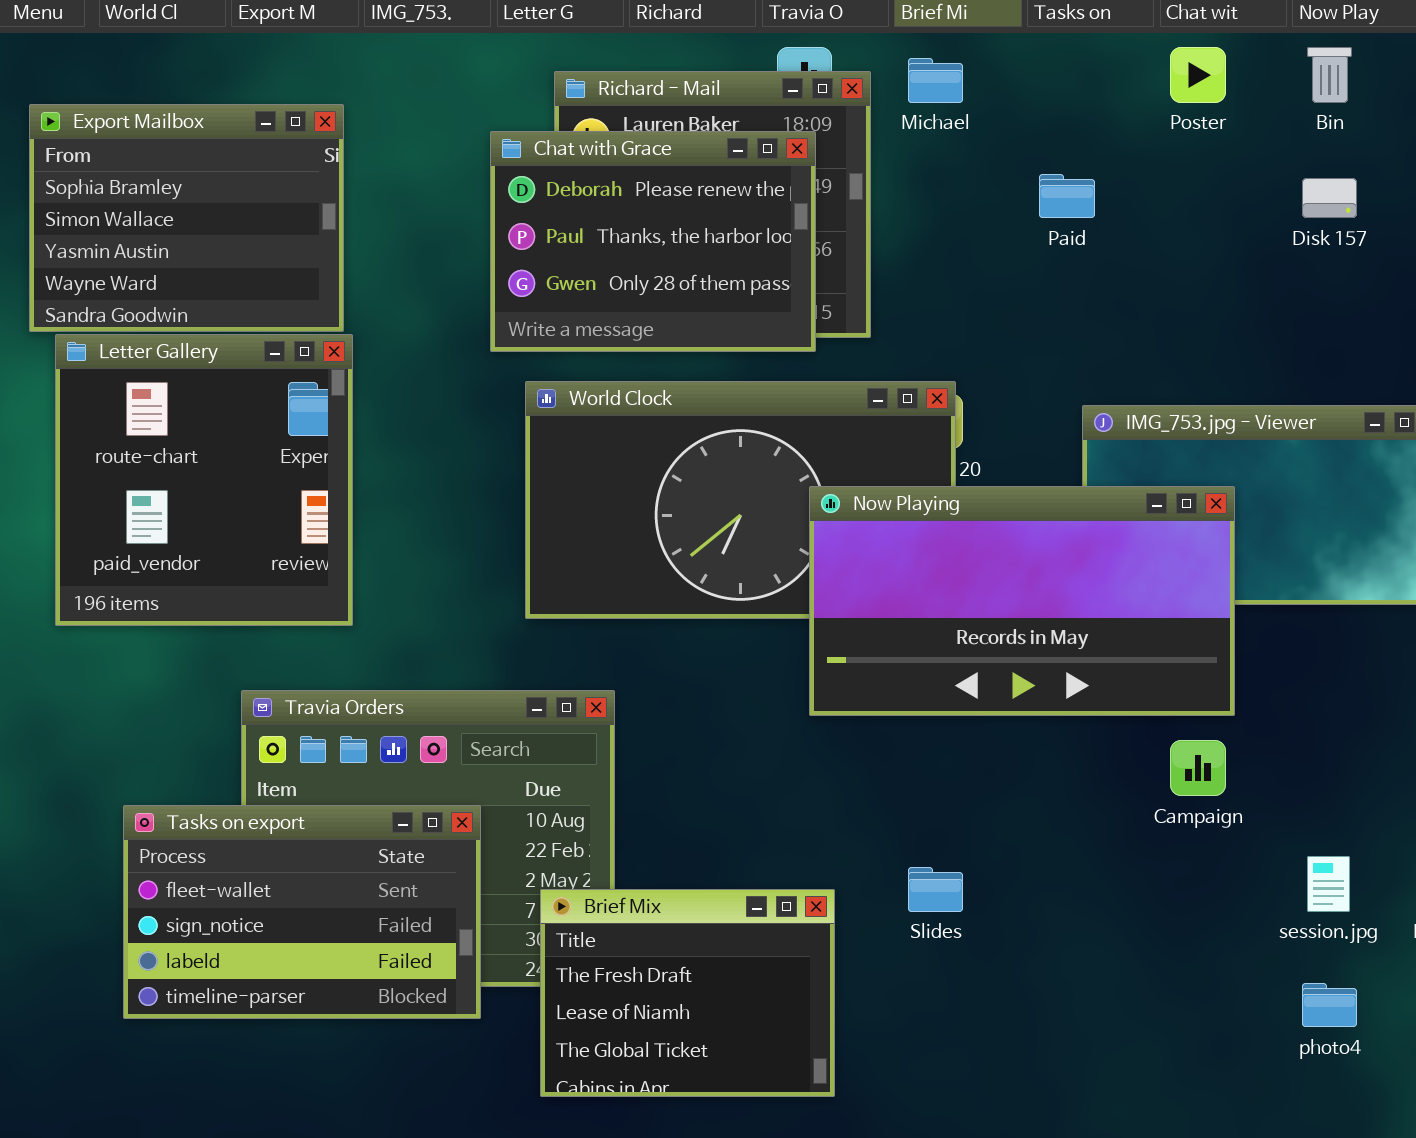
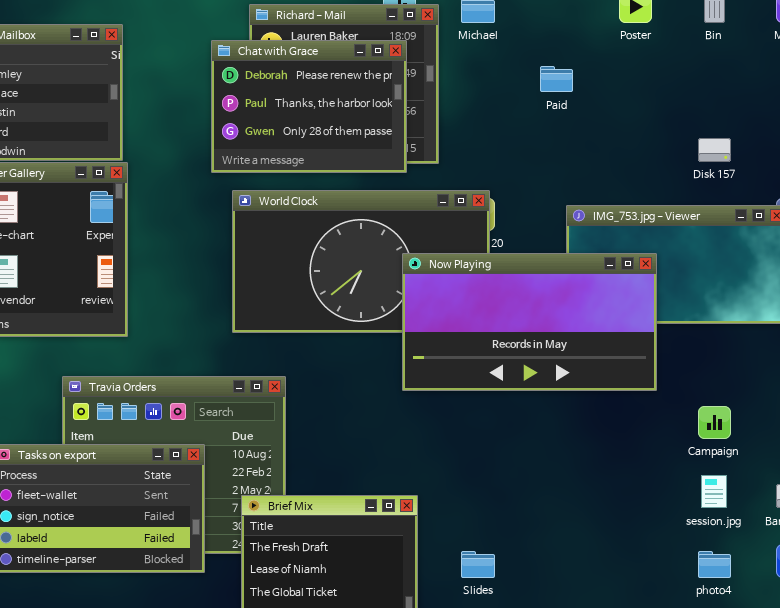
Disk 157: [1302,178,1357,218] -> [698,138,731,162], moved
Campaign: [1170,740,1226,796] -> [698,406,731,439], moved
Slides: [908,867,963,912] -> [461,551,495,578], moved

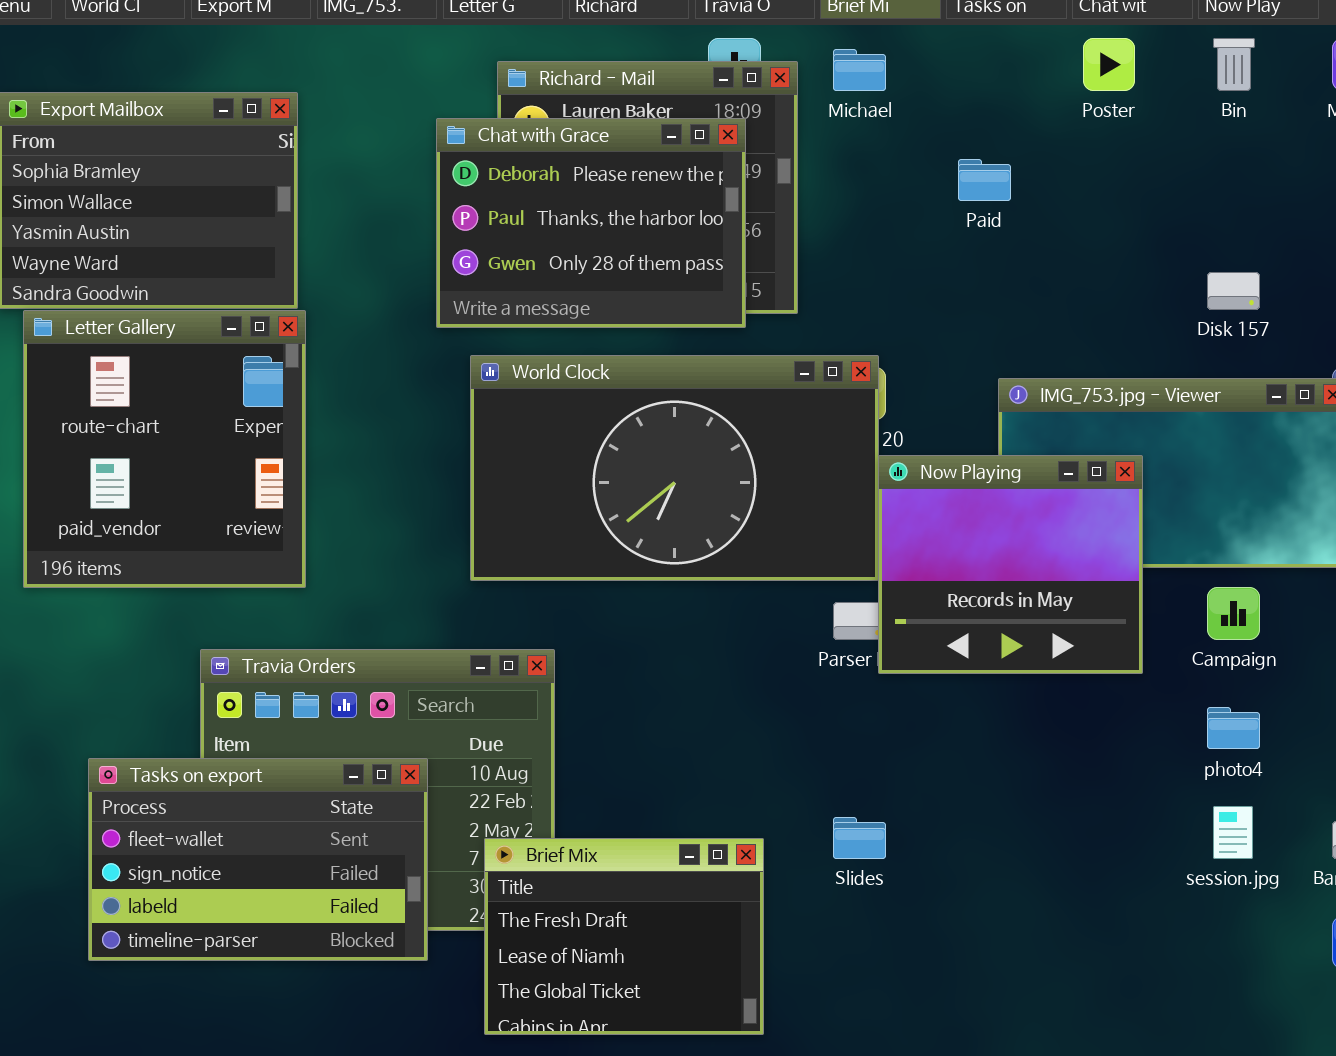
Now Playing: [402,253,657,391] -> [878,455,1143,674], resized
Campaign: [698,406,731,439] -> [1207,587,1260,640], moved
Slides: [461,551,495,578] -> [833,817,886,859], moved
photo4: [698,551,731,578] -> [1207,707,1260,749], moved

